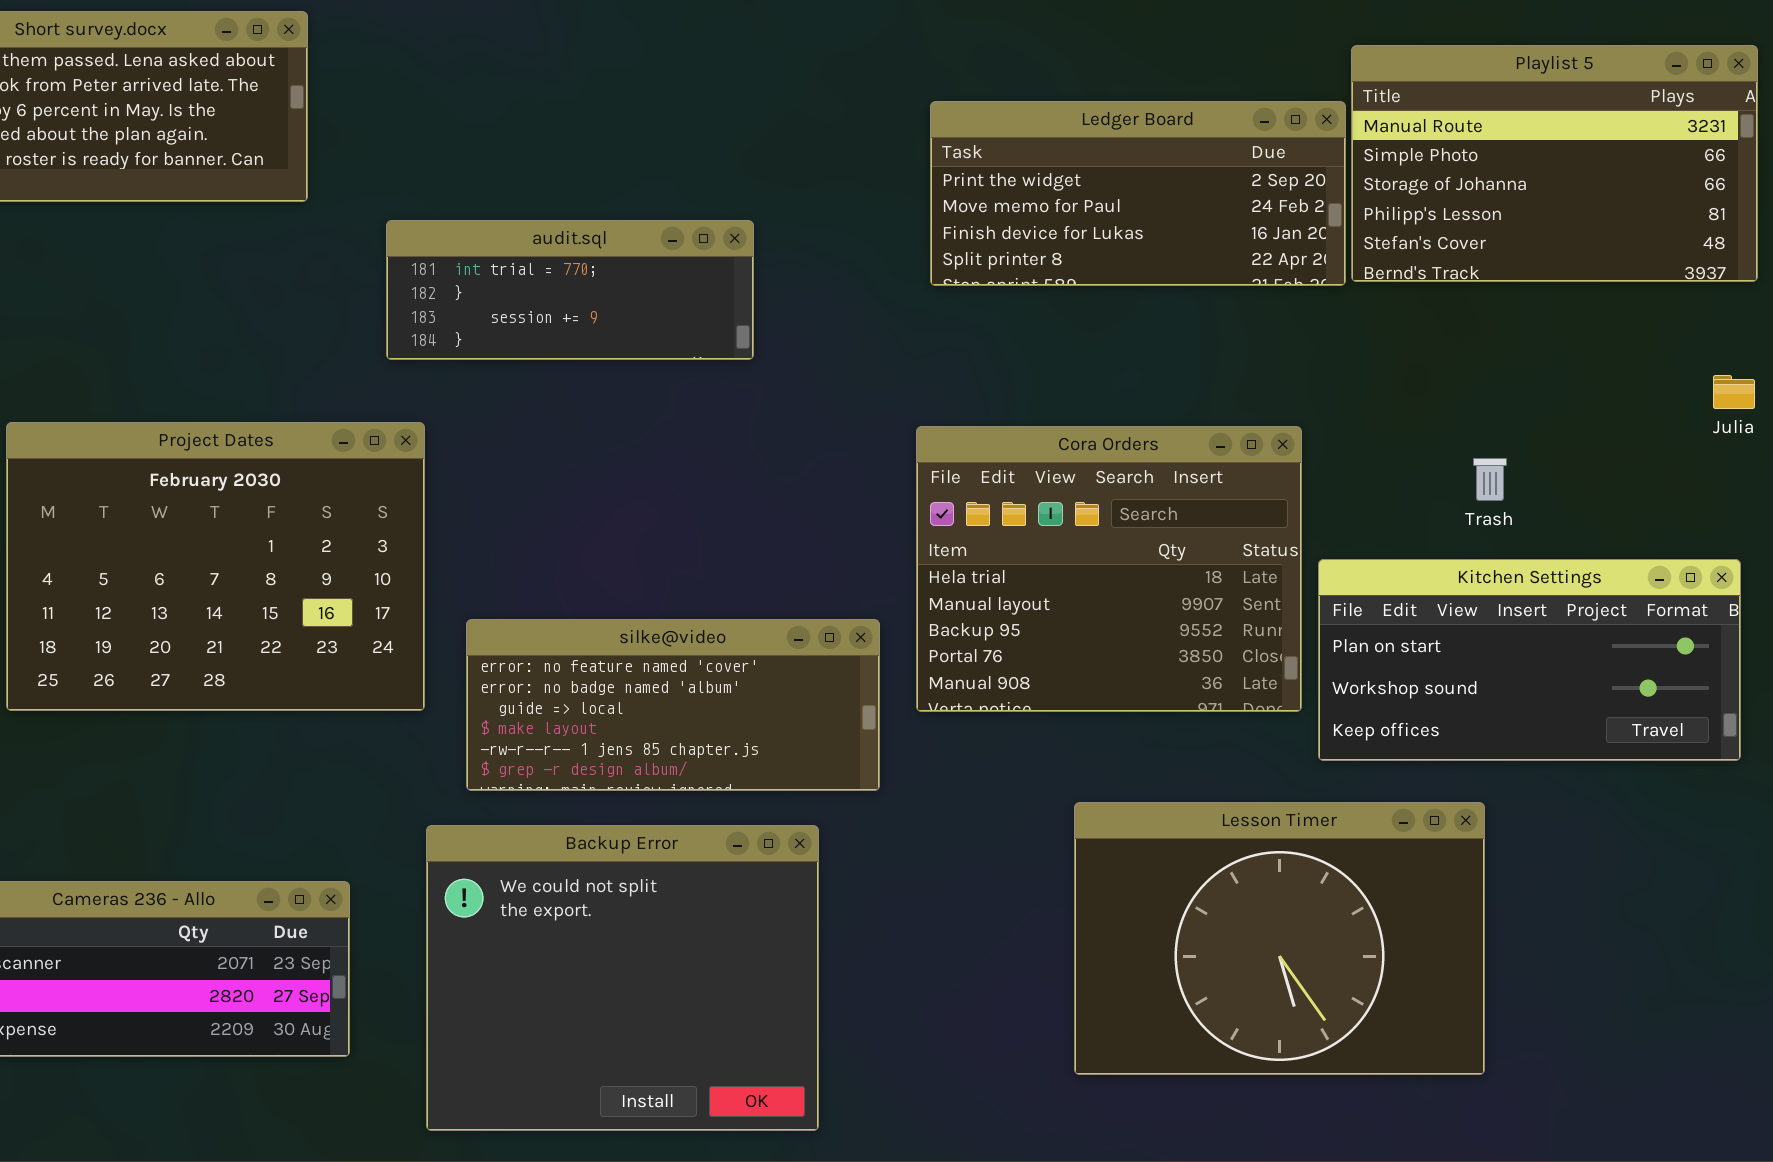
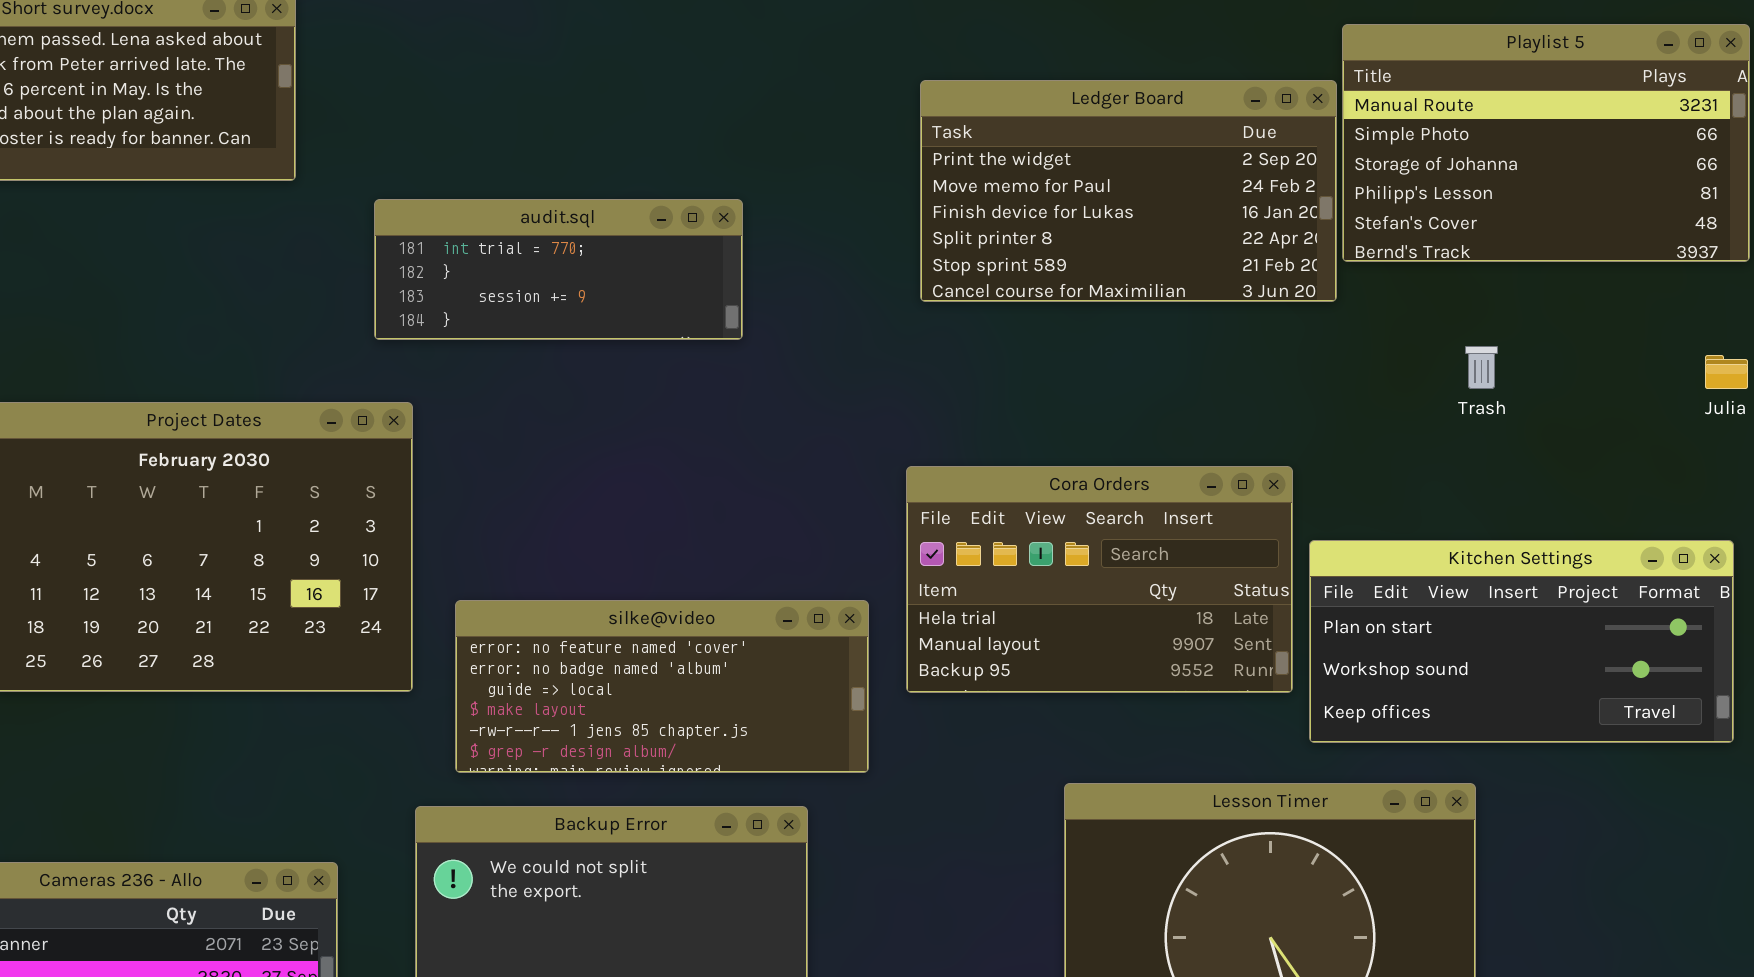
Ledger Board: [930,101,1346,286] -> [920,80,1337,302], resized
Cora Orders: [916,426,1302,712] -> [906,466,1293,693], resized
Trash: [1473,458,1507,501] -> [1465,346,1498,389], moved

